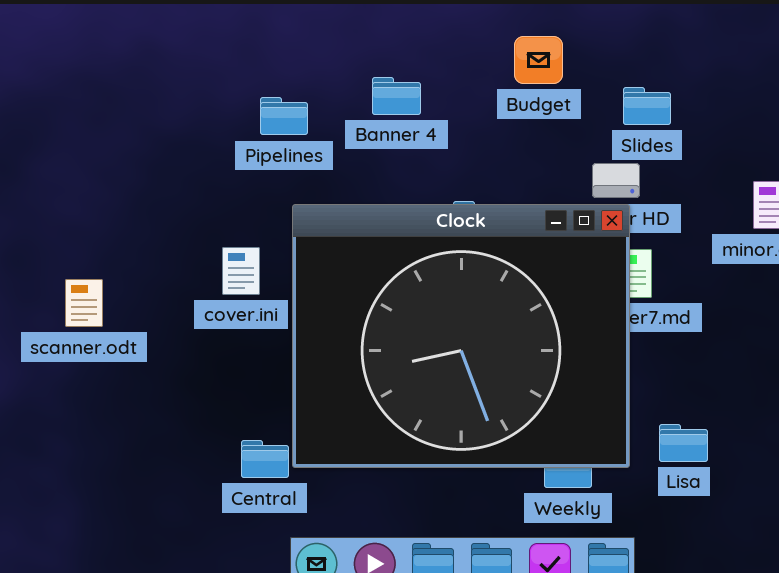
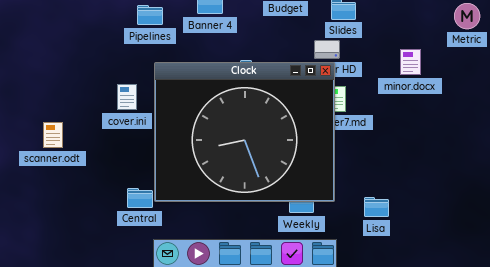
scanner.odt: [65,279,103,327] -> [43,122,63,148], moved
Lisa: [659,424,708,462] -> [364,197,389,217], moved

